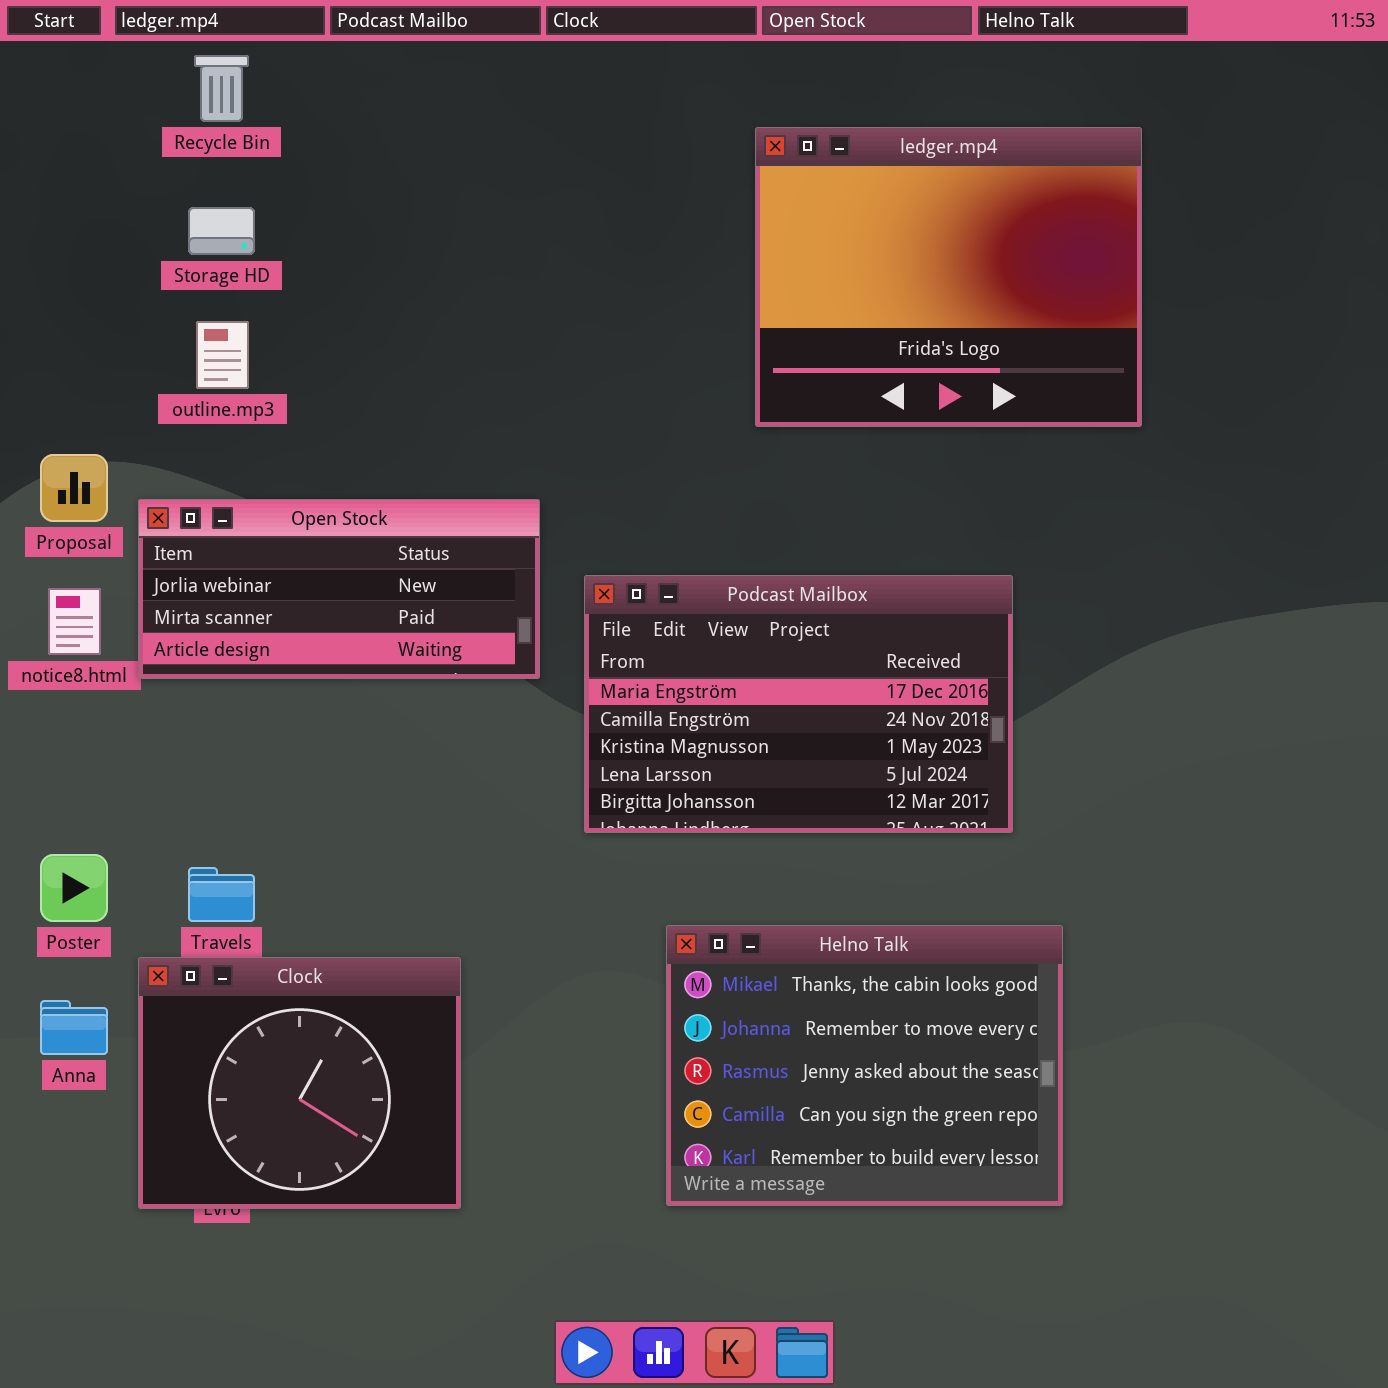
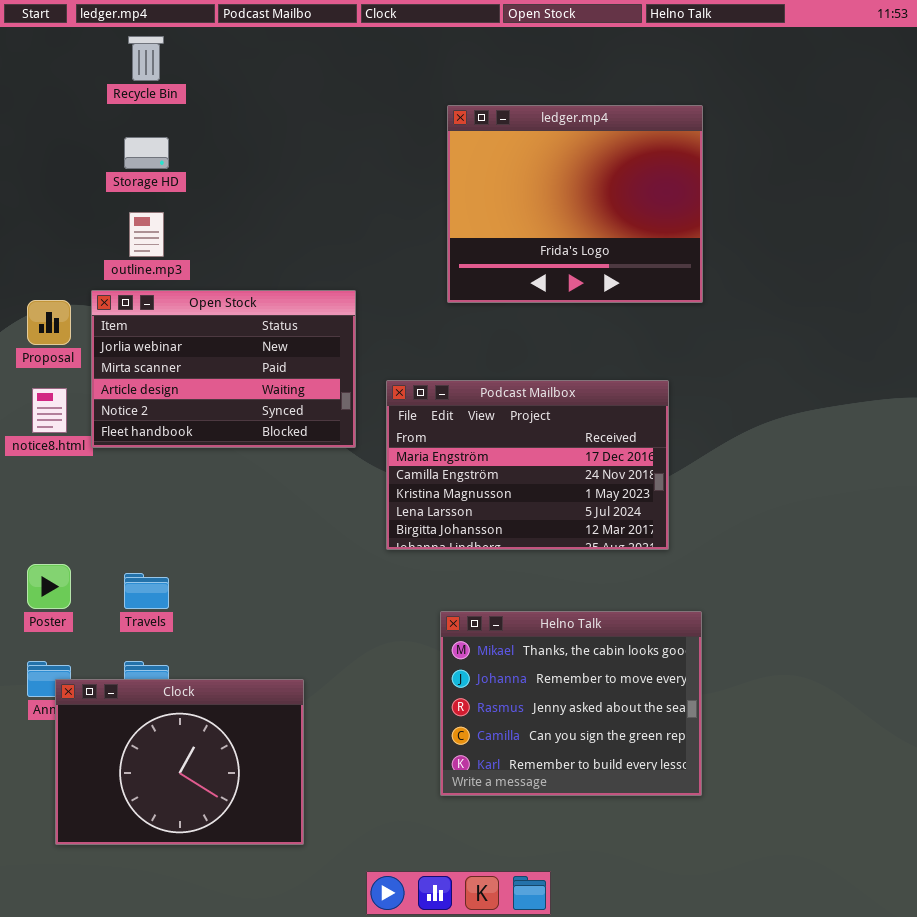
ledger.mp4: [755,127,1142,427] -> [447,105,703,303], moved
Open Stock: [138,499,540,679] -> [91,290,356,448], resized
Clock: [138,957,461,1209] -> [55,679,304,845], moved, resized

